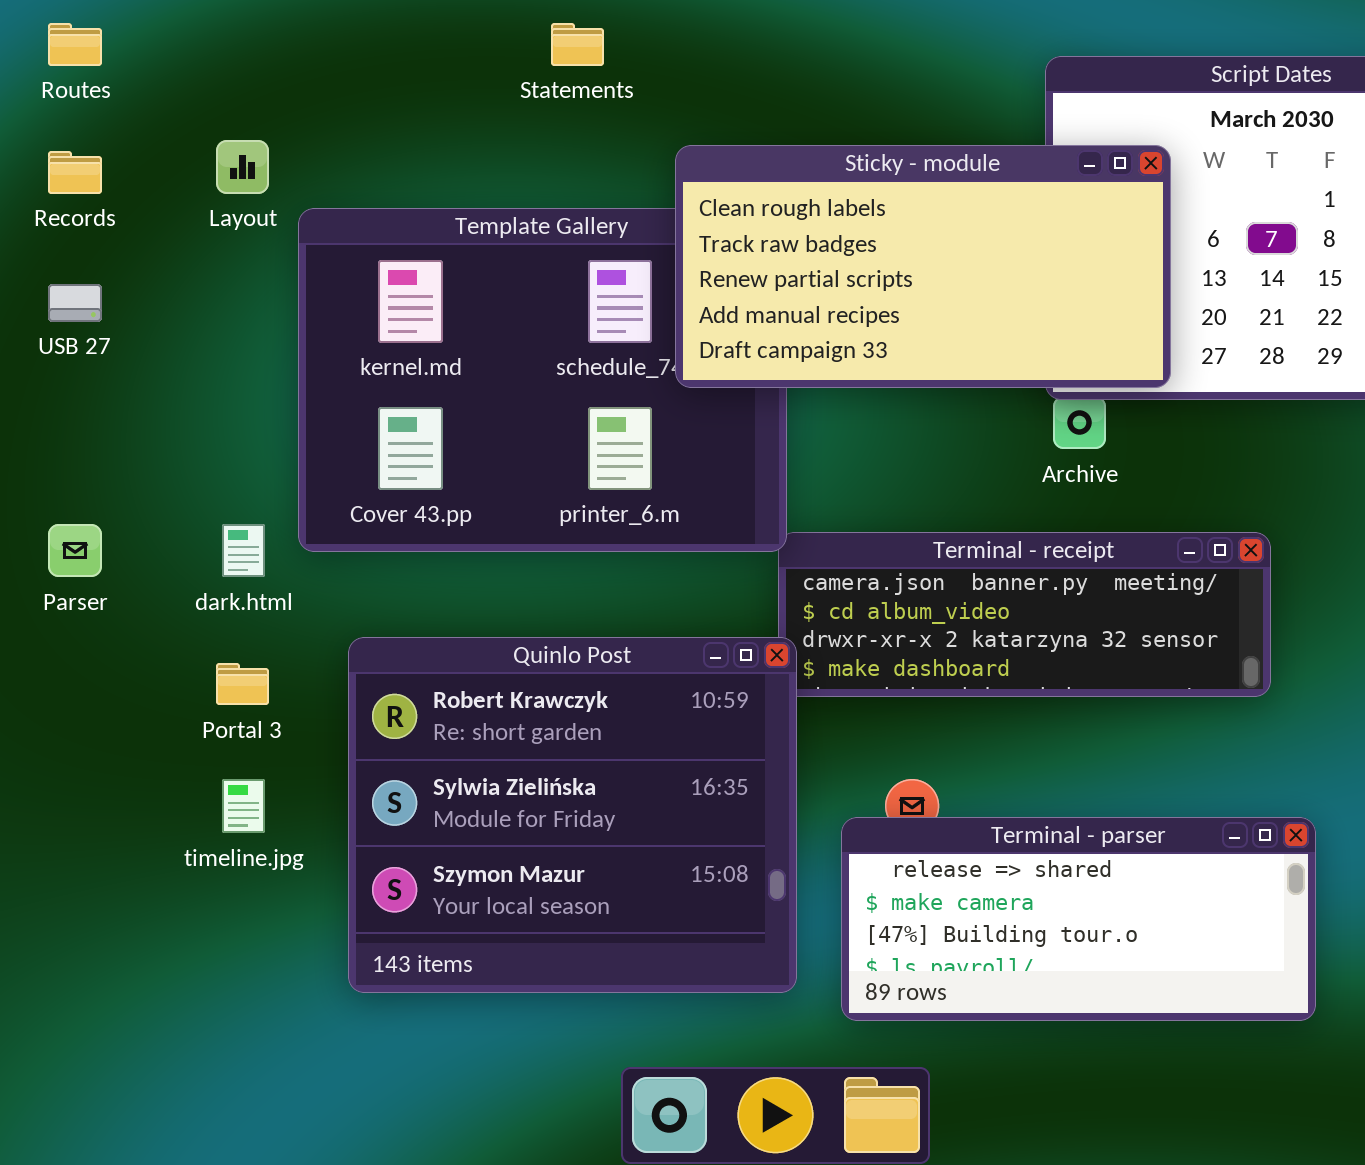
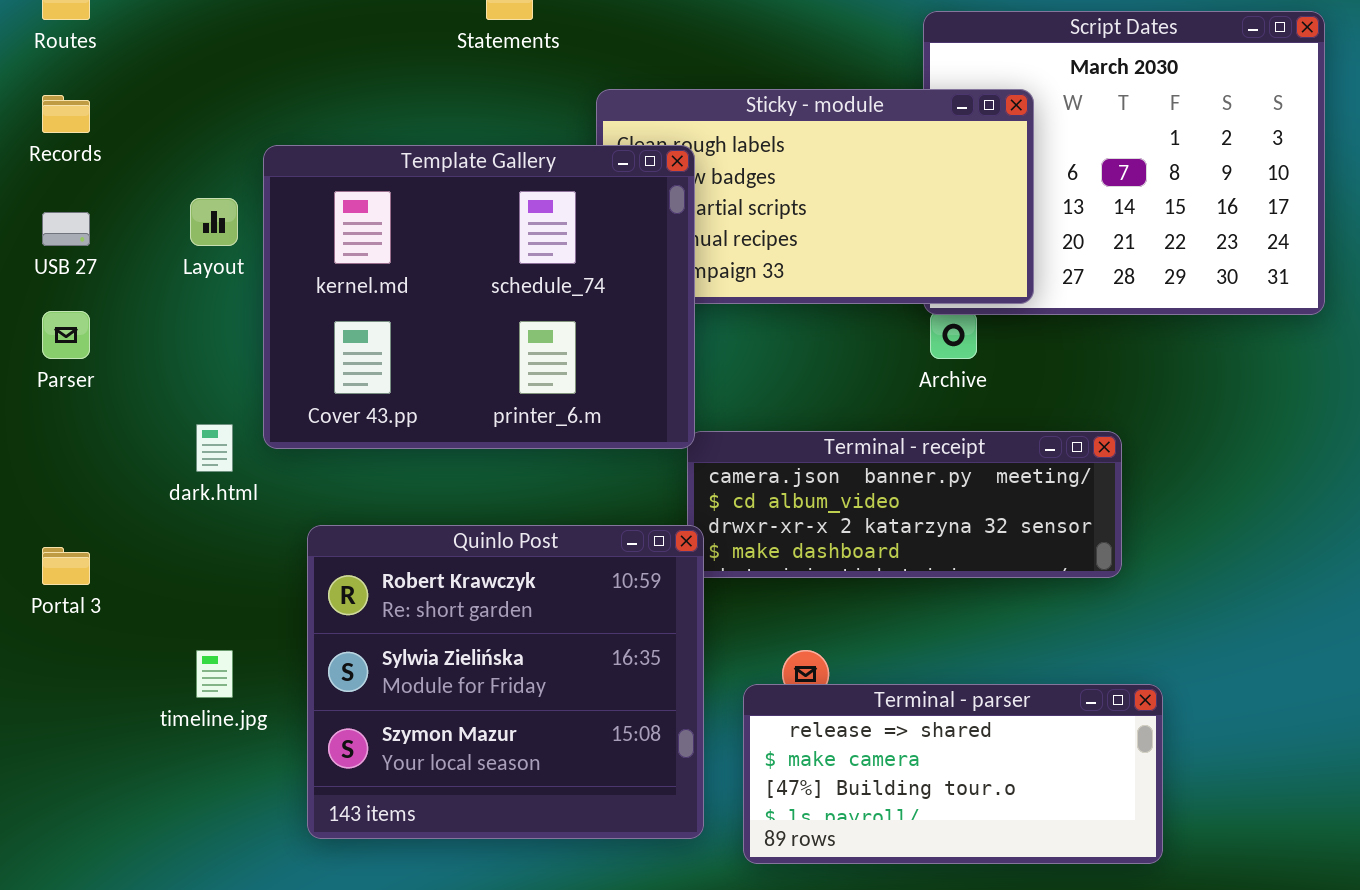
Layout: [216,140,269,194] -> [190,198,238,246], moved
Template Gallery: [298,208,787,552] -> [263,145,695,449], raised
Parser: [48,524,102,577] -> [42,311,90,359], moved
Portal 3: [216,663,269,705] -> [42,547,90,585], moved

